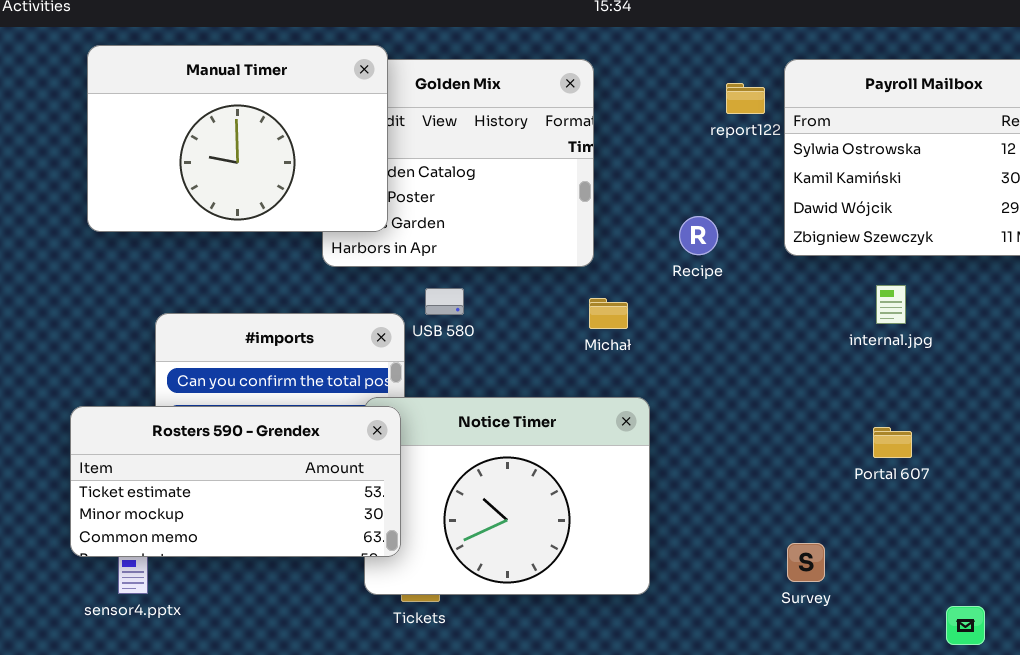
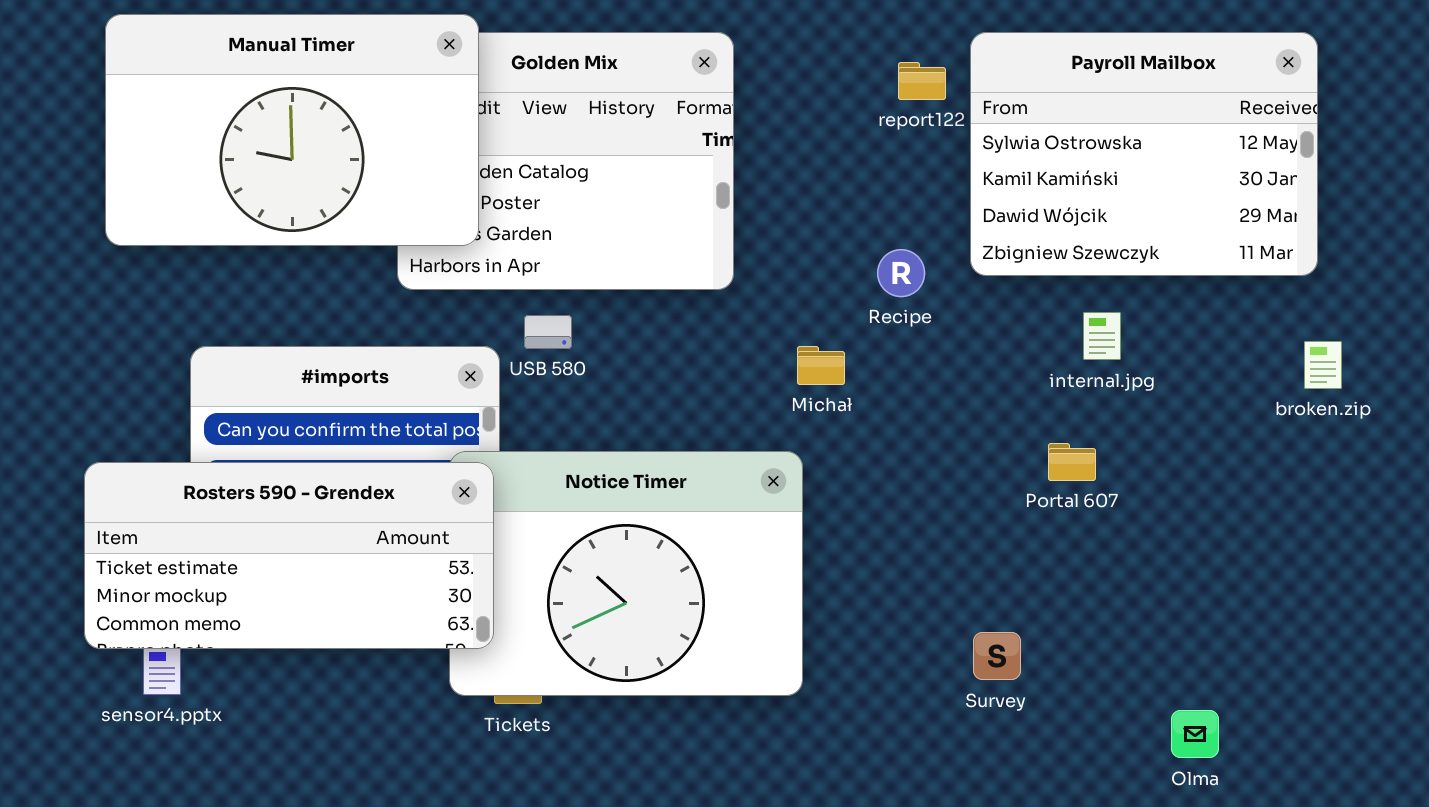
Recipe: [679,216,718,255] -> [877,249,925,297], moved
Michał: [589,298,628,329] -> [797,346,845,385], moved
Portal 607: [873,427,912,458] -> [1048,443,1096,481], moved

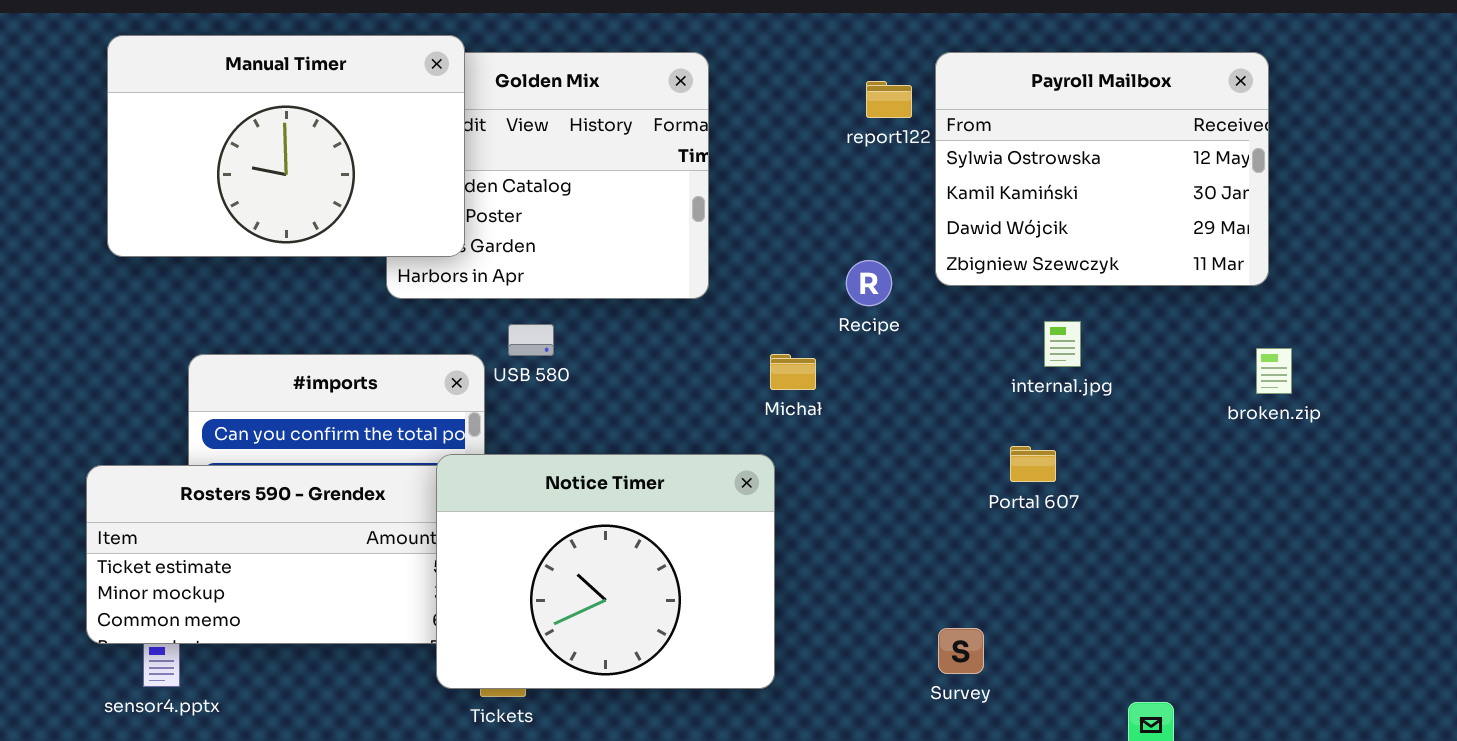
Notice Timer: [449,451,803,696] -> [436,454,775,689], raised

